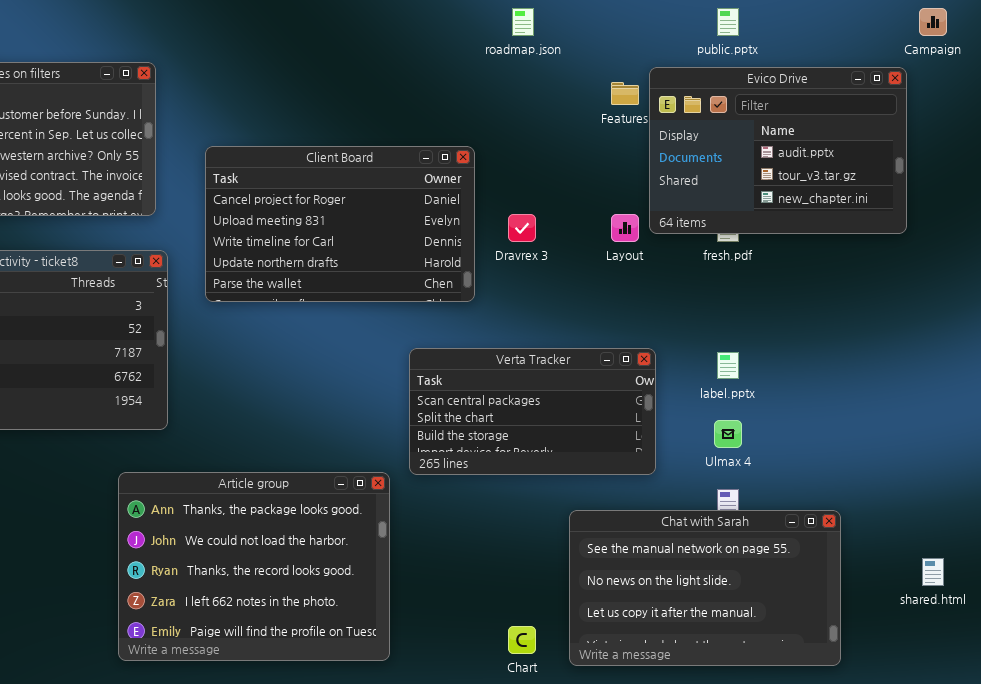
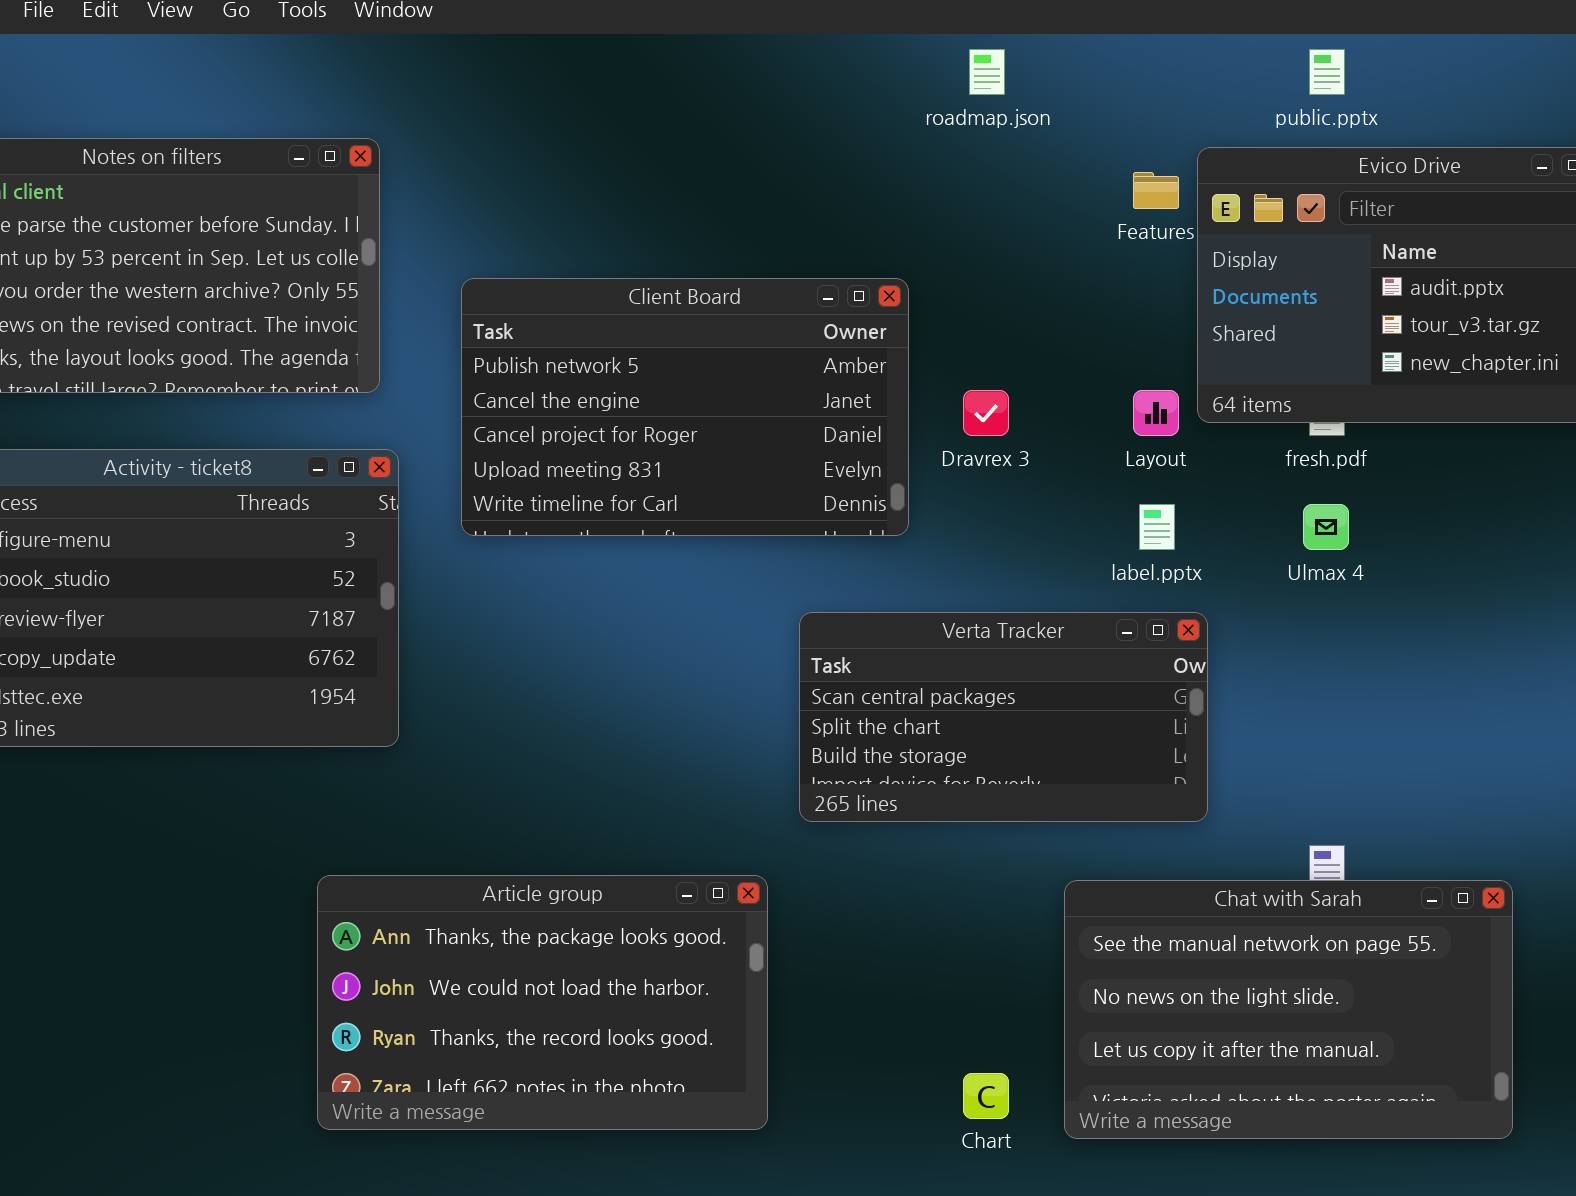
Client Board: [205,146,475,302] -> [461,278,909,536], scrolled up 2 rows
label.pptx: [717,352,739,379] -> [1139,504,1175,550], moved
Ulmax 4: [714,420,742,448] -> [1303,504,1349,550], moved
Article group: [118,472,390,661] -> [317,875,768,1130], resized

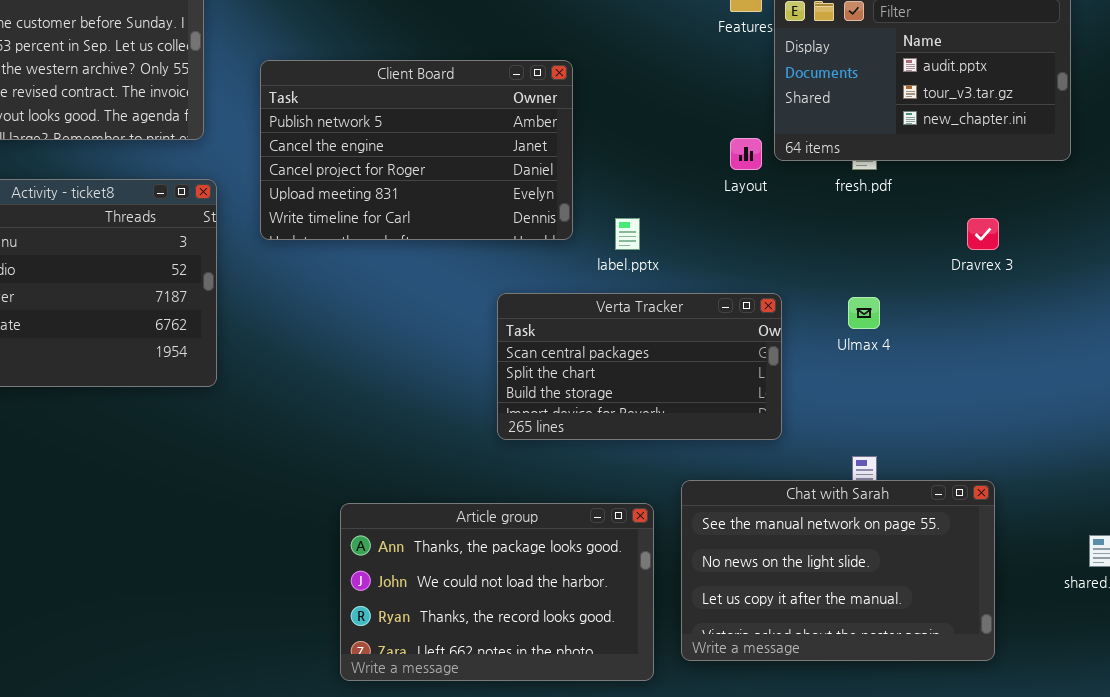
Dravrex 3: [963,390,1009,436] -> [967,218,999,250], moved
label.pptx: [1139,504,1175,550] -> [615,218,640,250], moved
Ulmax 4: [1303,504,1349,550] -> [848,297,880,329], moved
Article group: [317,875,768,1130] -> [340,503,654,681], moved

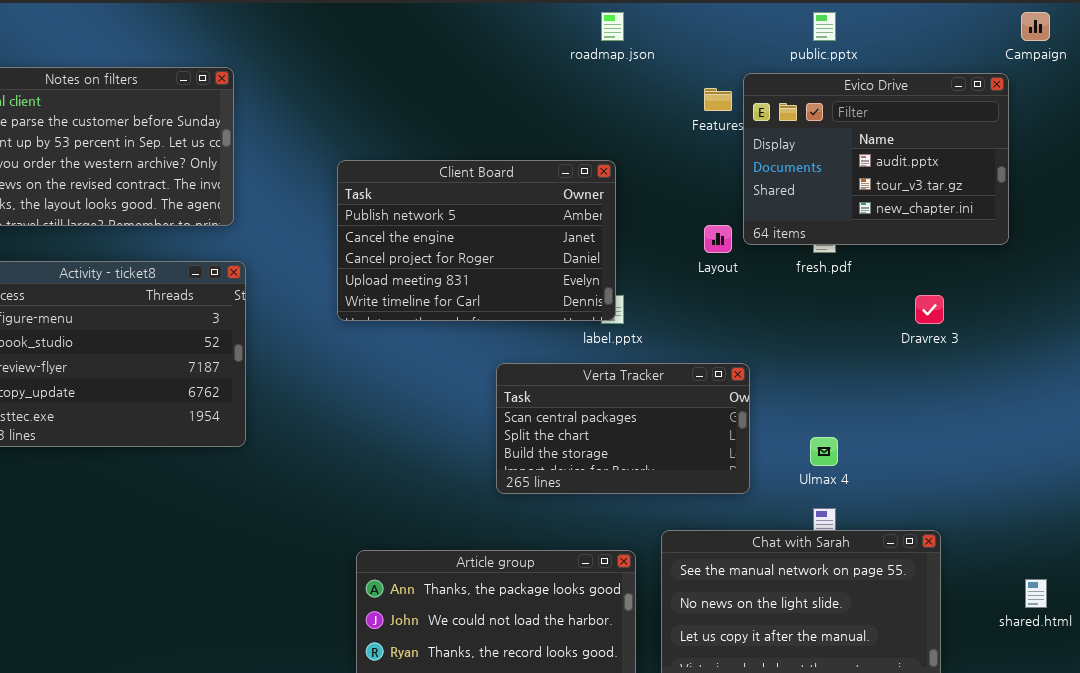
Client Board: [260,60,573,240] -> [337,160,616,321], moved
Ulmax 4: [848,297,880,329] -> [810,437,838,466], moved

